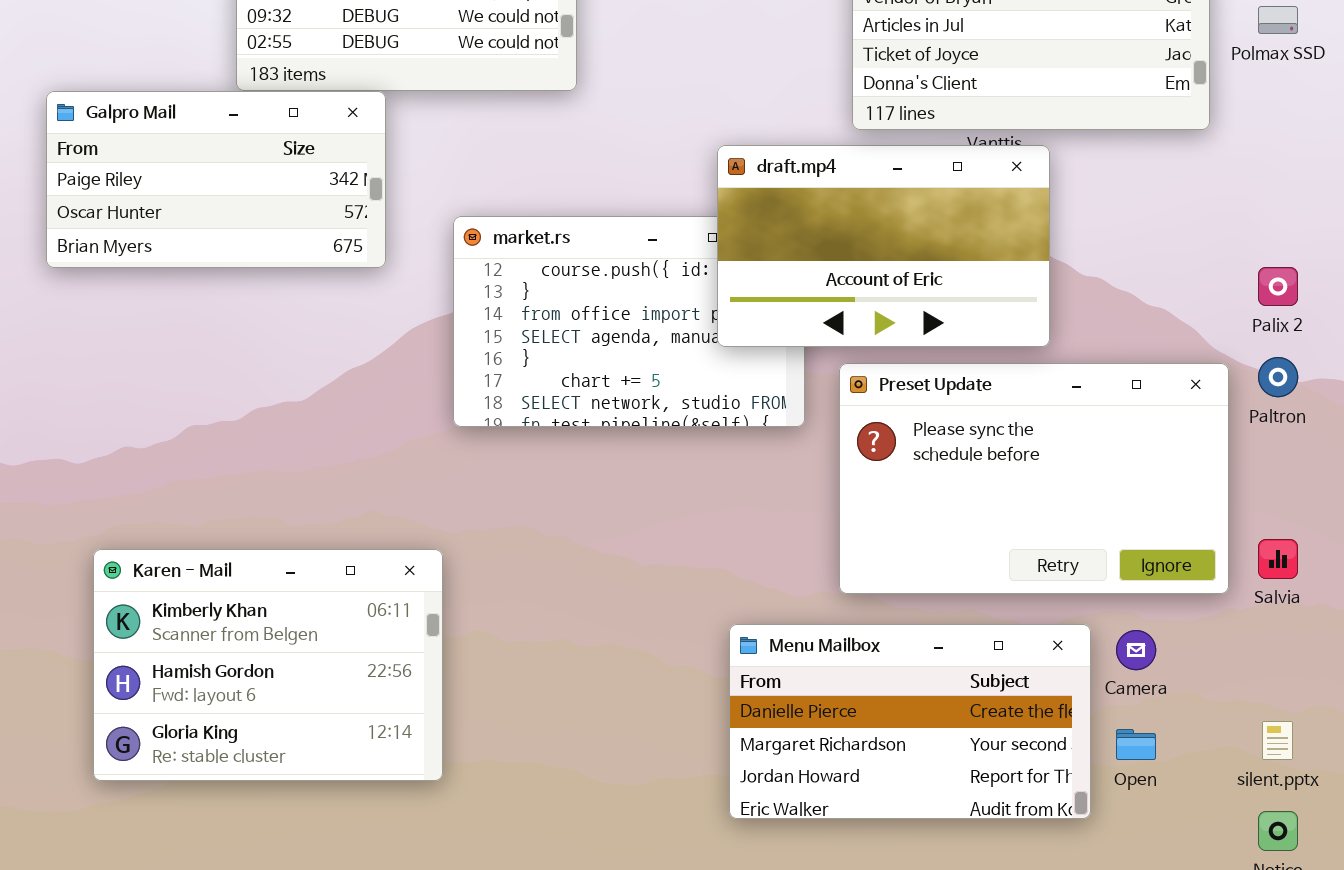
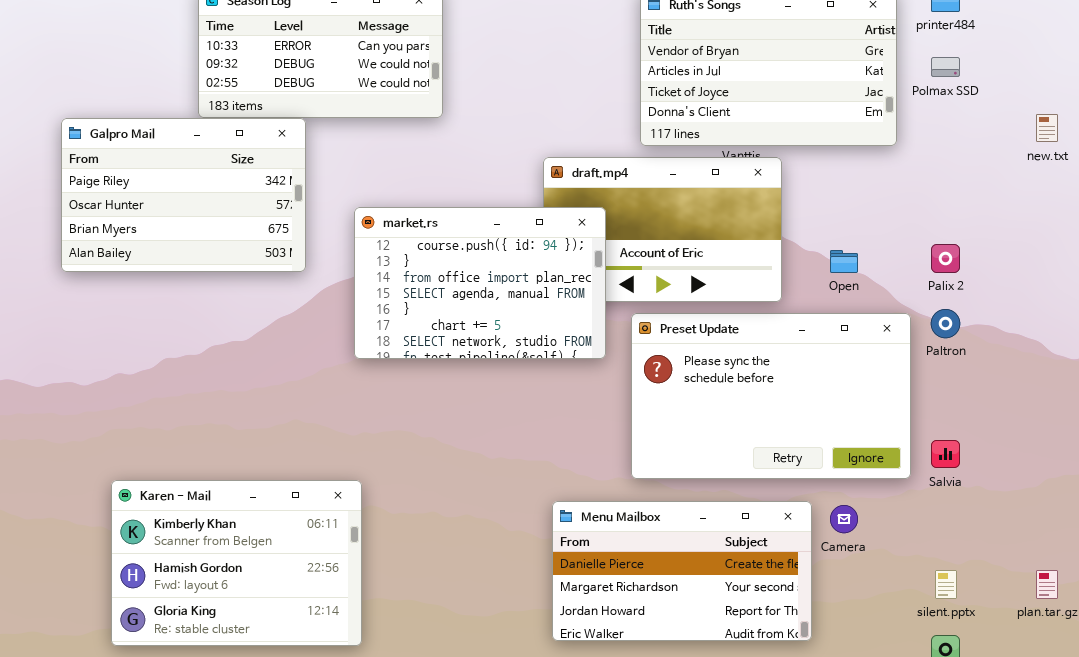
Galpro Mail: [46,91,386,268] -> [61,118,306,272], resized
market.rs: [453,216,805,427] -> [354,207,606,359], raised
Karen - Mail: [93,549,443,781] -> [111,480,362,646], moved
Open: [1116,729,1156,760] -> [830,250,858,273], moved

